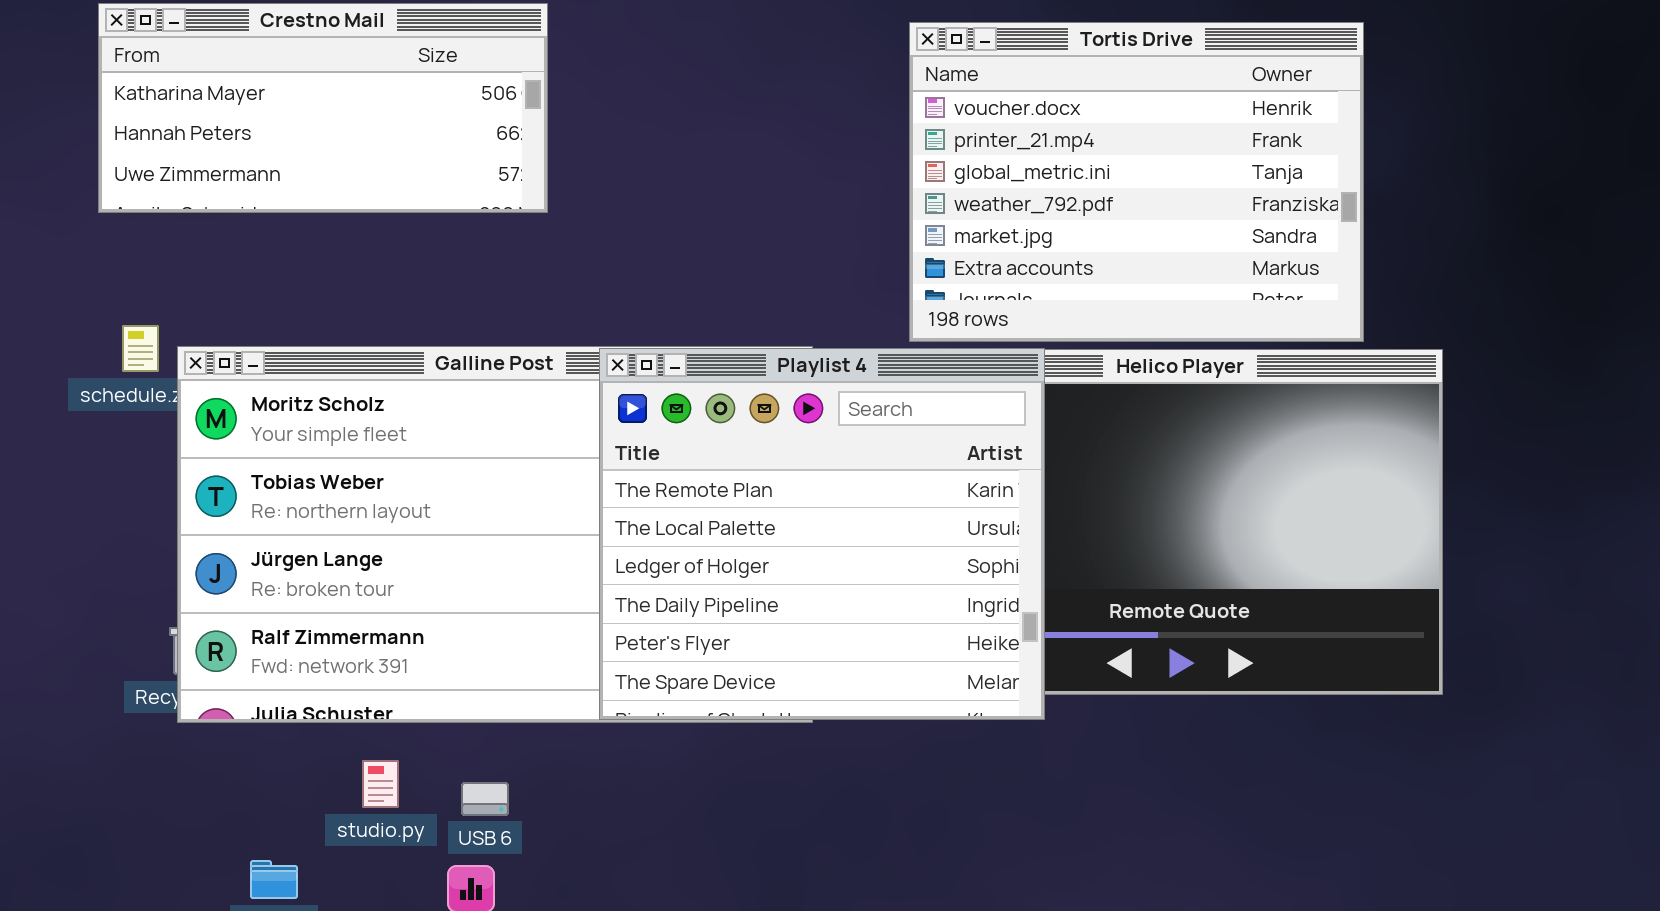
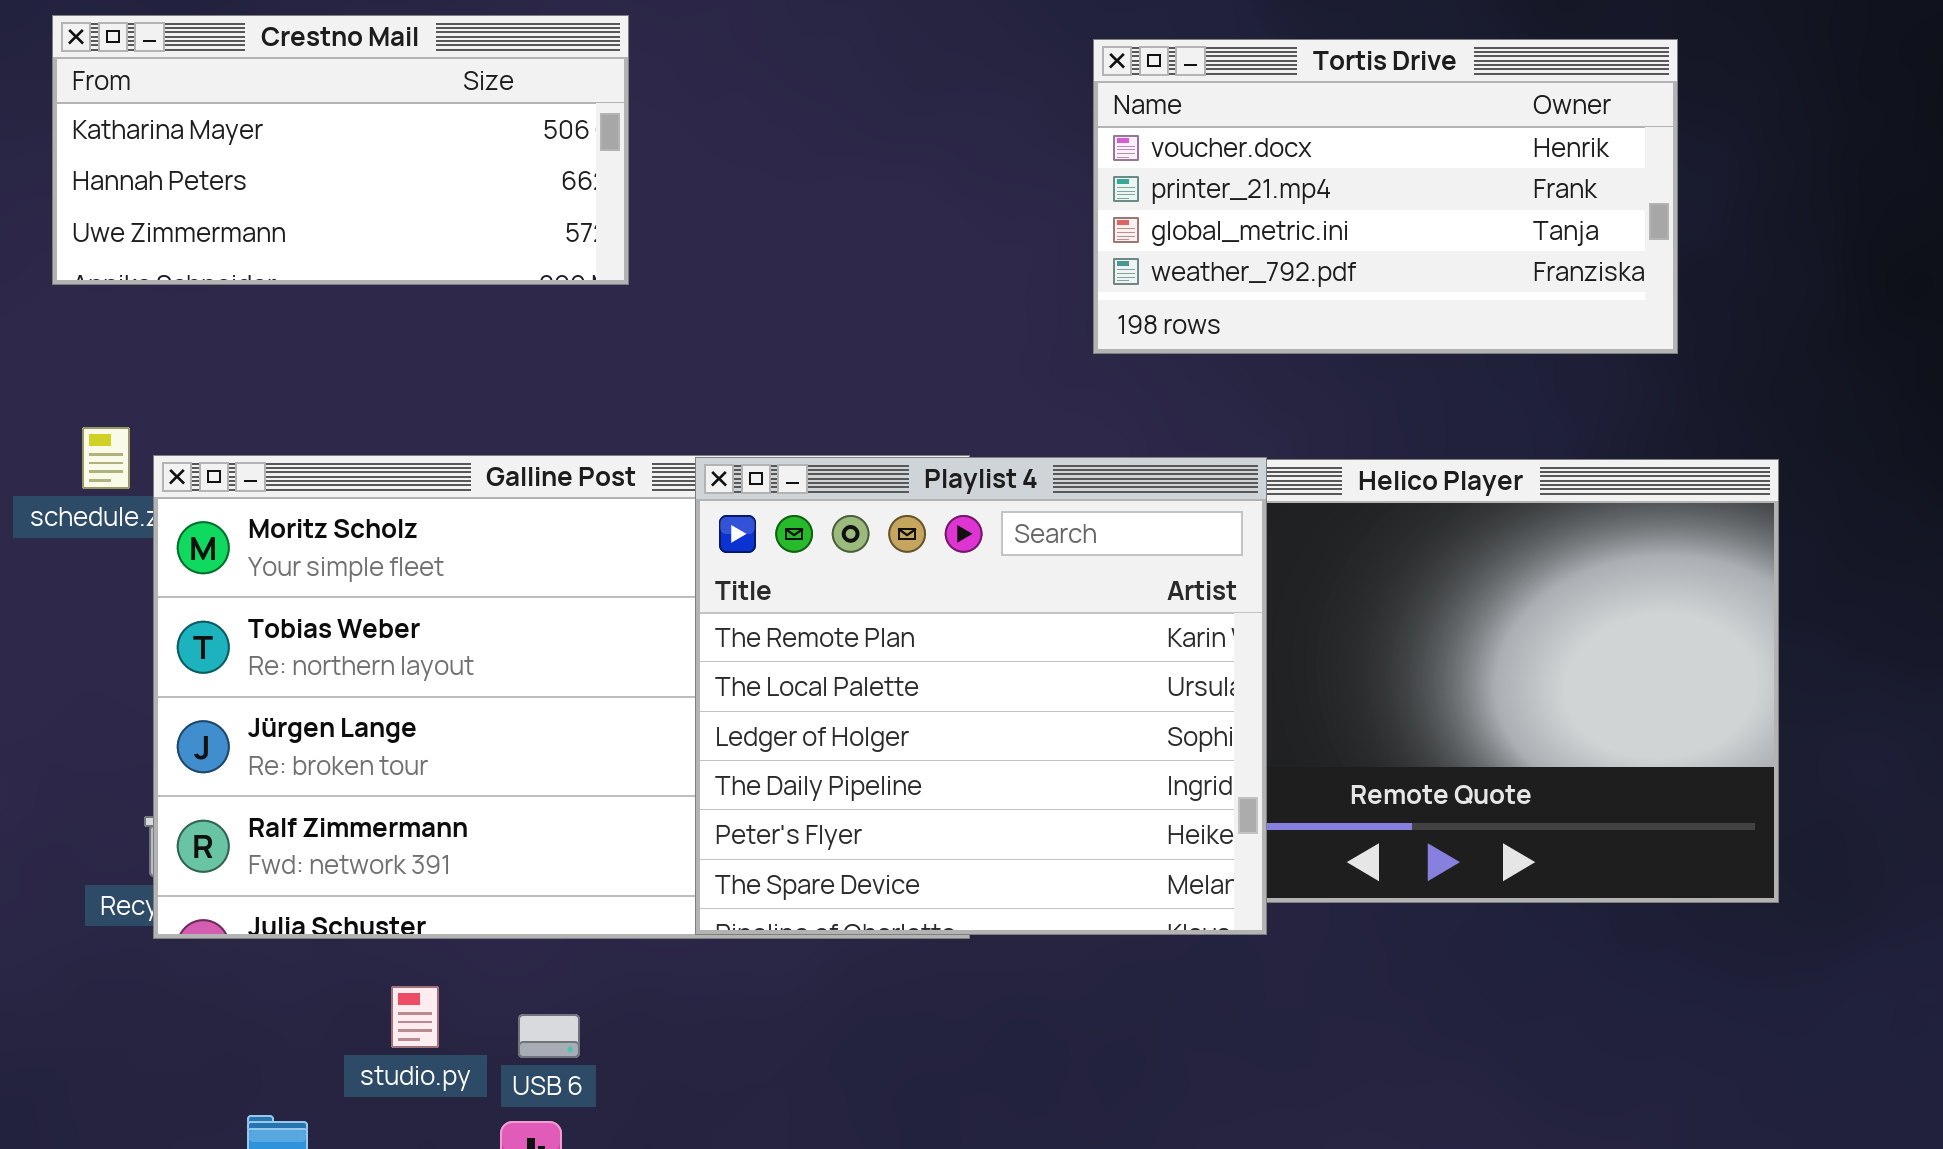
Tortis Drive: [909,22,1364,342] -> [1093,39,1678,354], resized

